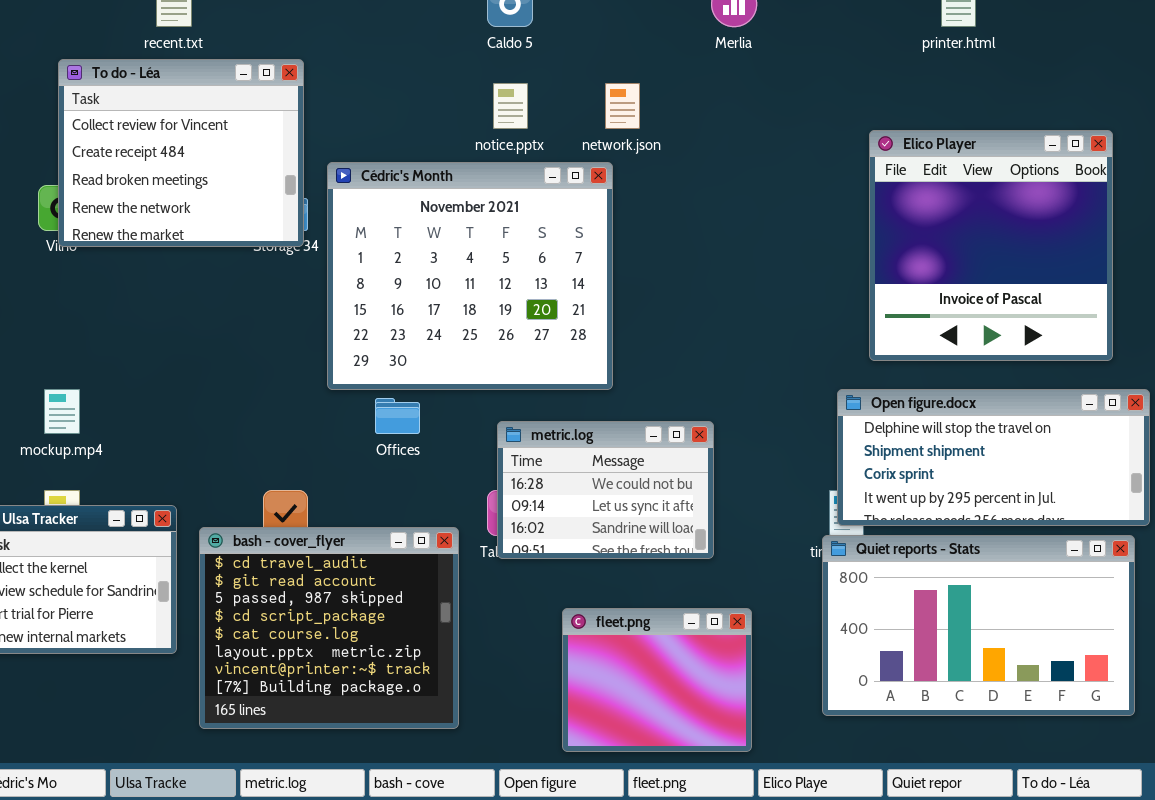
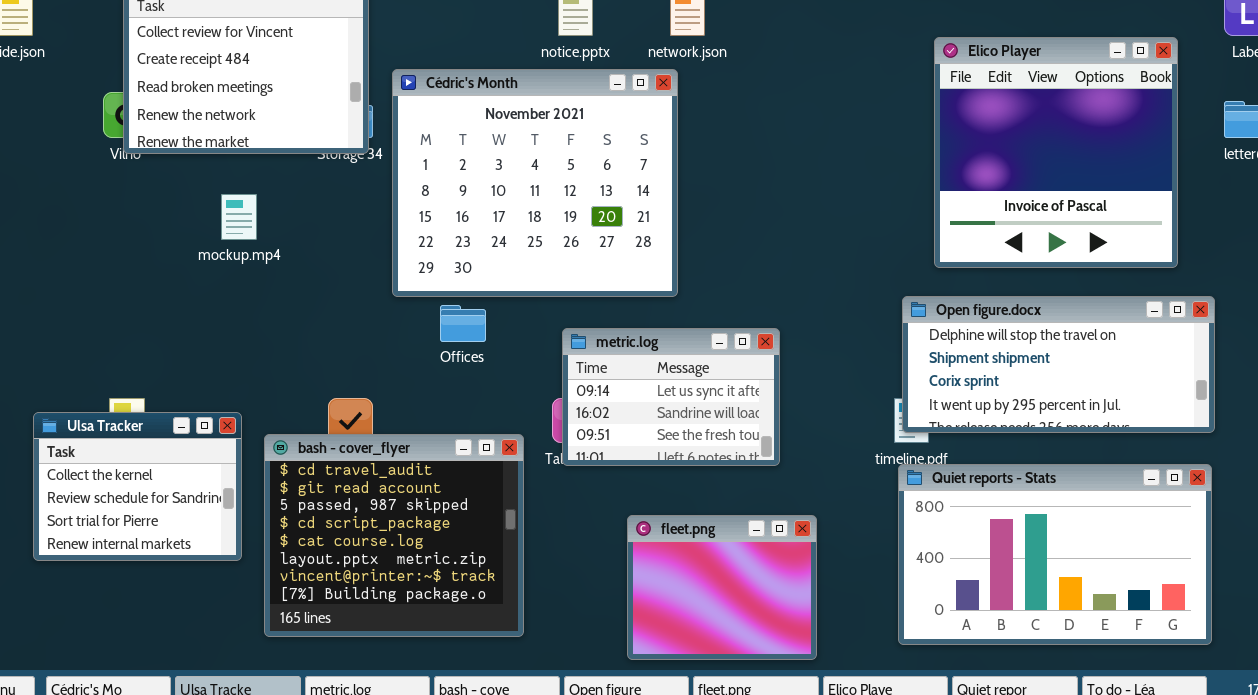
mockup.mp4: [44,389,80,434] -> [221,194,257,240], moved
metric.log: [497,421,714,559] -> [562,328,780,466], scrolled down 1 row
Quiet reports - Stats: [822,535,1135,716] -> [898,464,1212,645], moved

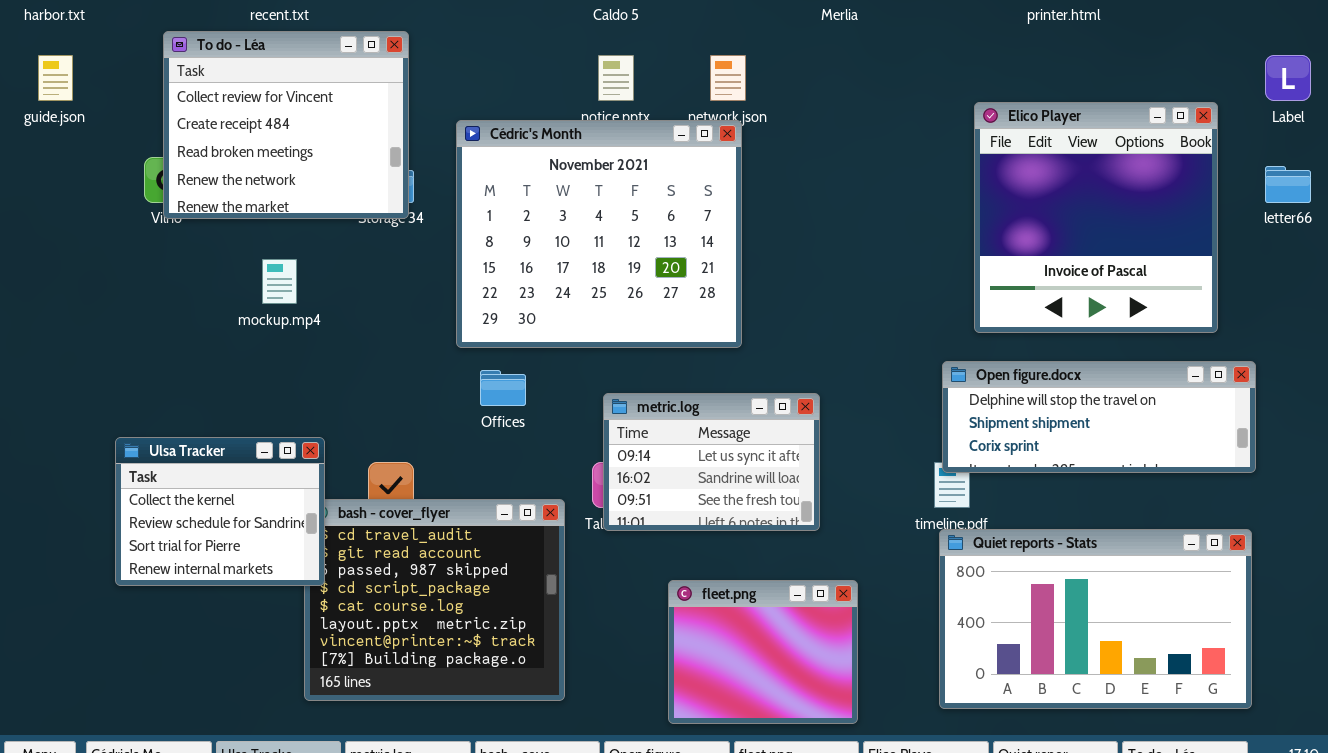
Cédric's Month: [392,69,678,297] -> [456,120,742,348], moved
Open figure.docx: [902,296,1215,433] -> [942,361,1256,473], resized
Ulsa Tracker: [33,412,242,561] -> [115,437,325,586], moved

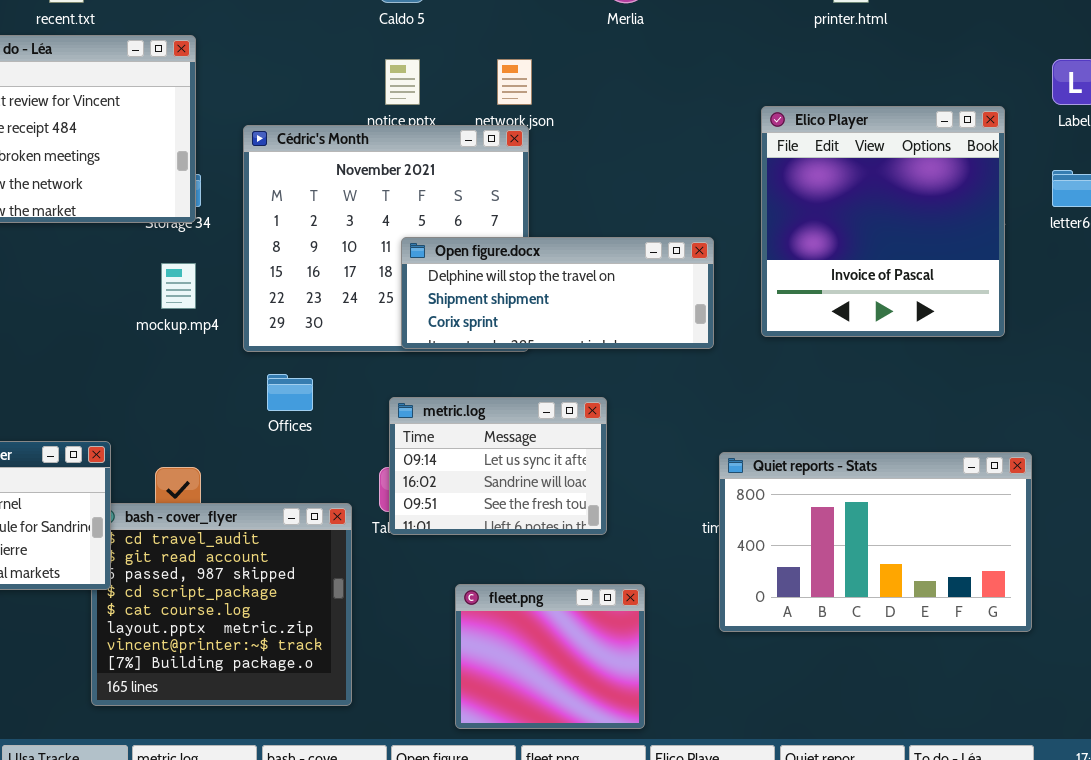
mockup.mp4: [262,259,297,304] -> [161,263,196,309], moved
Open figure.docx: [942,361,1256,473] -> [401,237,714,349], moved
Quiet reports - Stats: [939,529,1252,709] -> [719,452,1032,632], moved

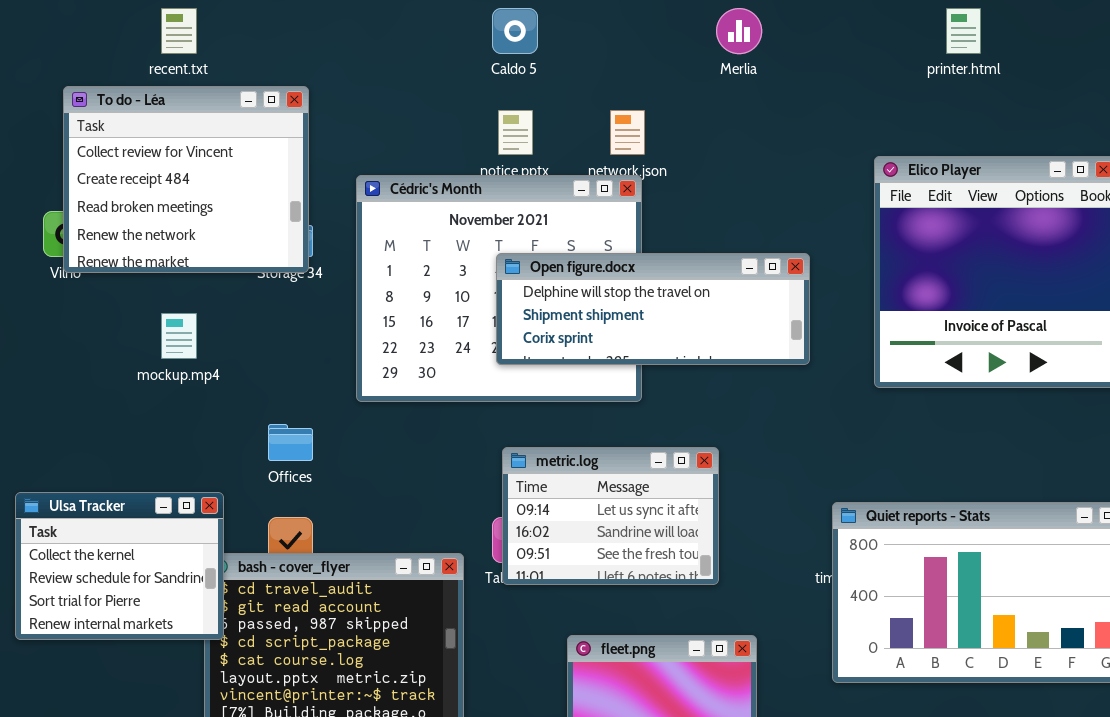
Open figure.docx: [401,237,714,349] -> [496,253,810,365], moved
mockup.mp4: [161,263,196,309] -> [161,313,197,359], moved
Offices: [267,374,313,411] -> [268,424,313,461], moved

